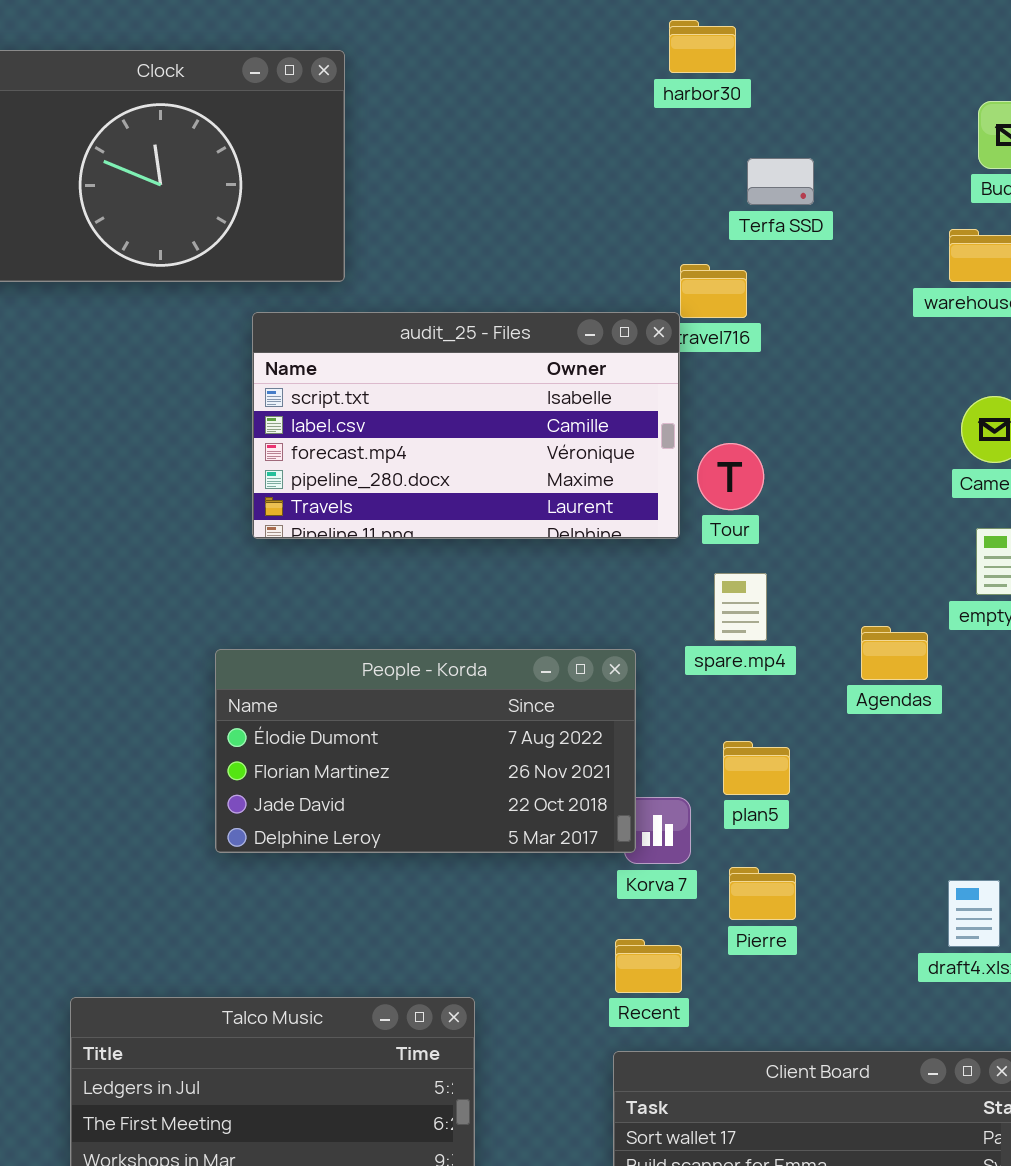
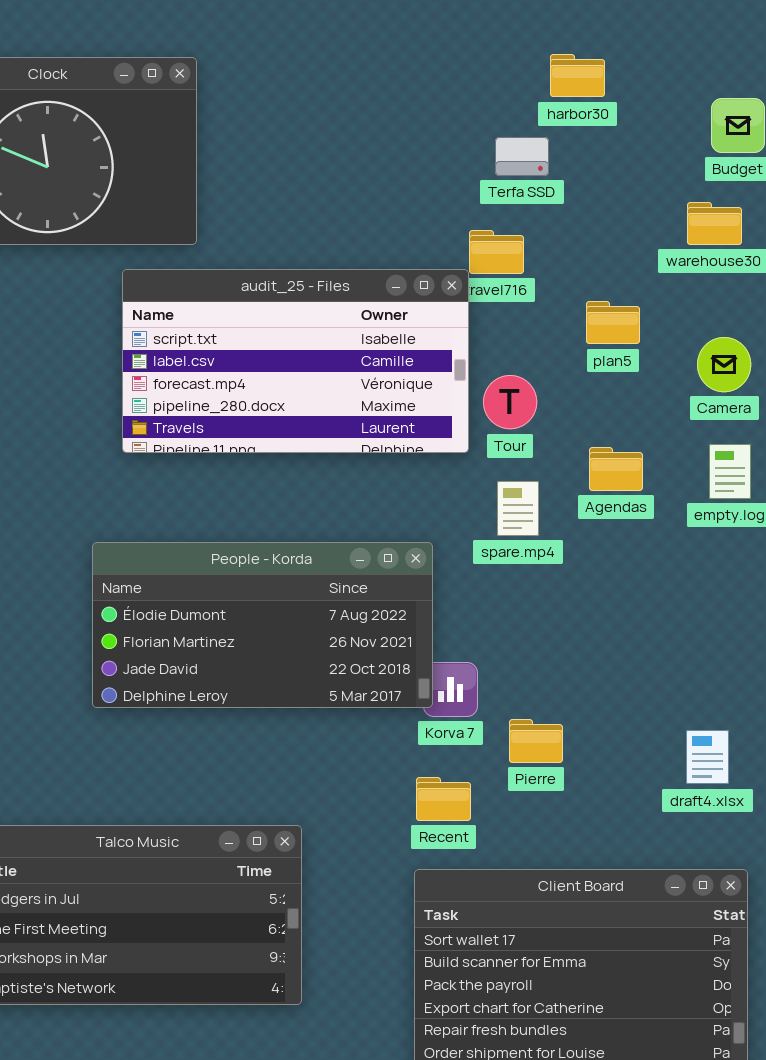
harbor30: [669,20,736,73] -> [550,54,605,97], moved
Terfa SSD: [747,158,814,205] -> [495,137,549,176], moved
Agendas: [861,626,928,680] -> [589,447,643,491], moved
plan5: [723,741,790,795] -> [586,301,640,344], moved

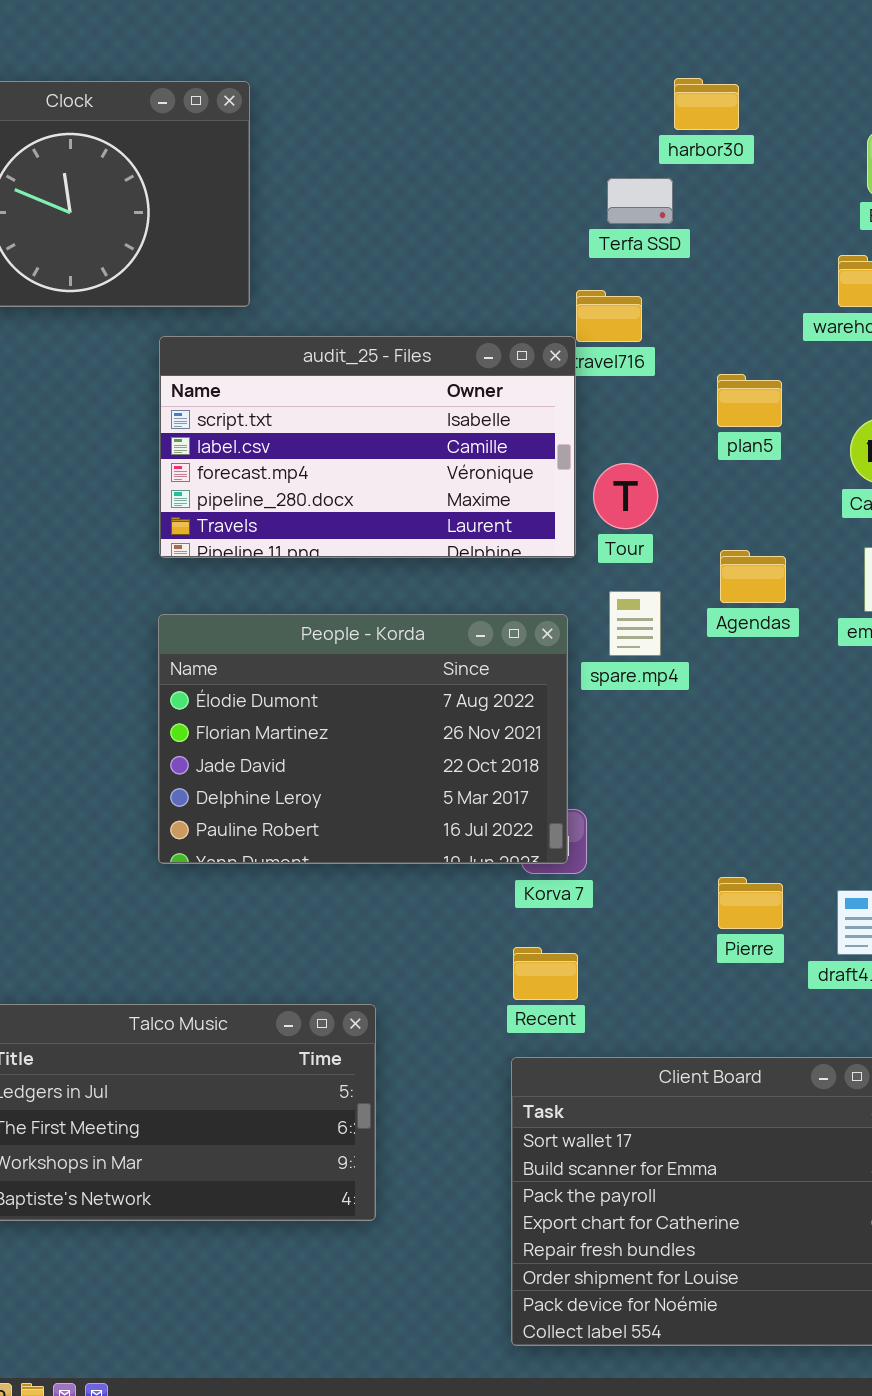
People - Korda: [92,542,433,708] -> [158,614,568,864], moved, resized
Pierre: [509,719,563,763] -> [718,877,783,929], moved

